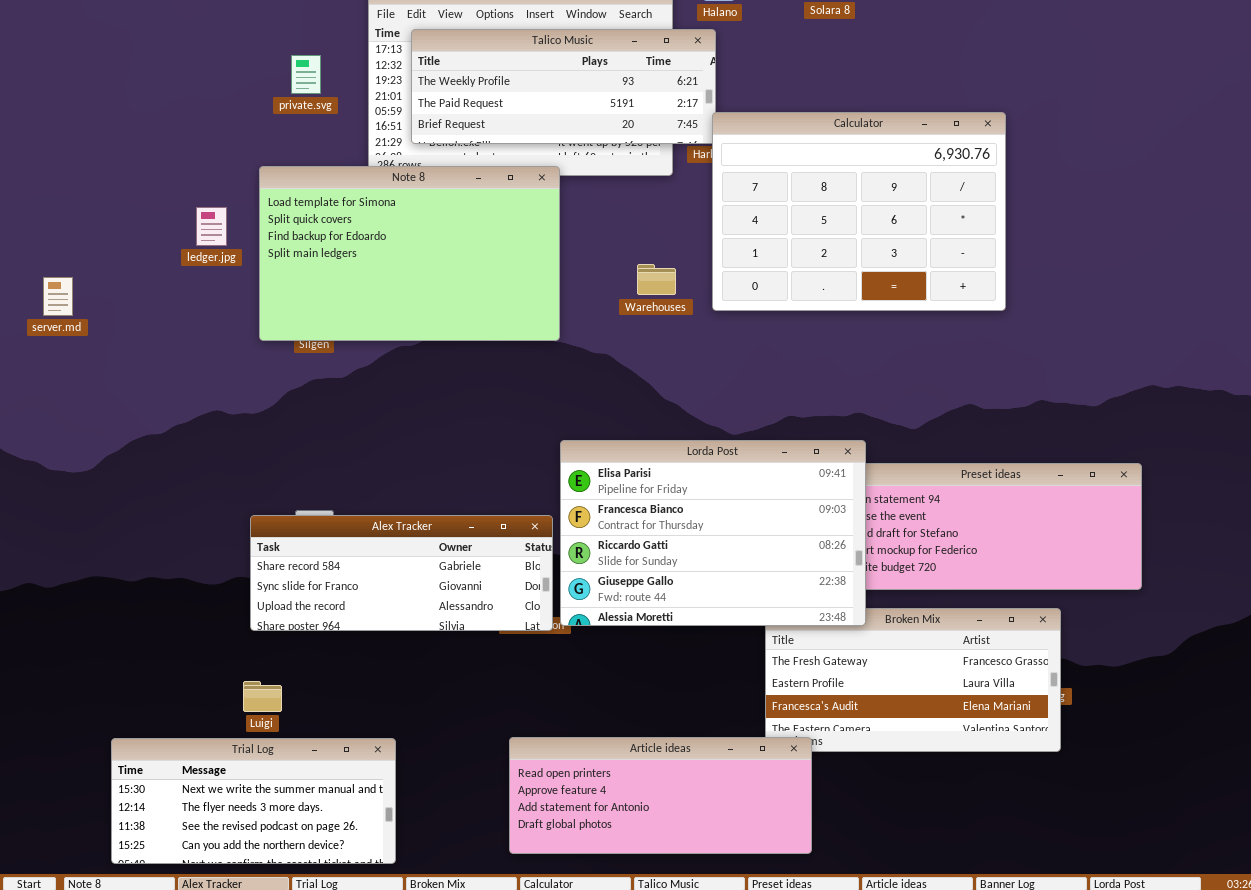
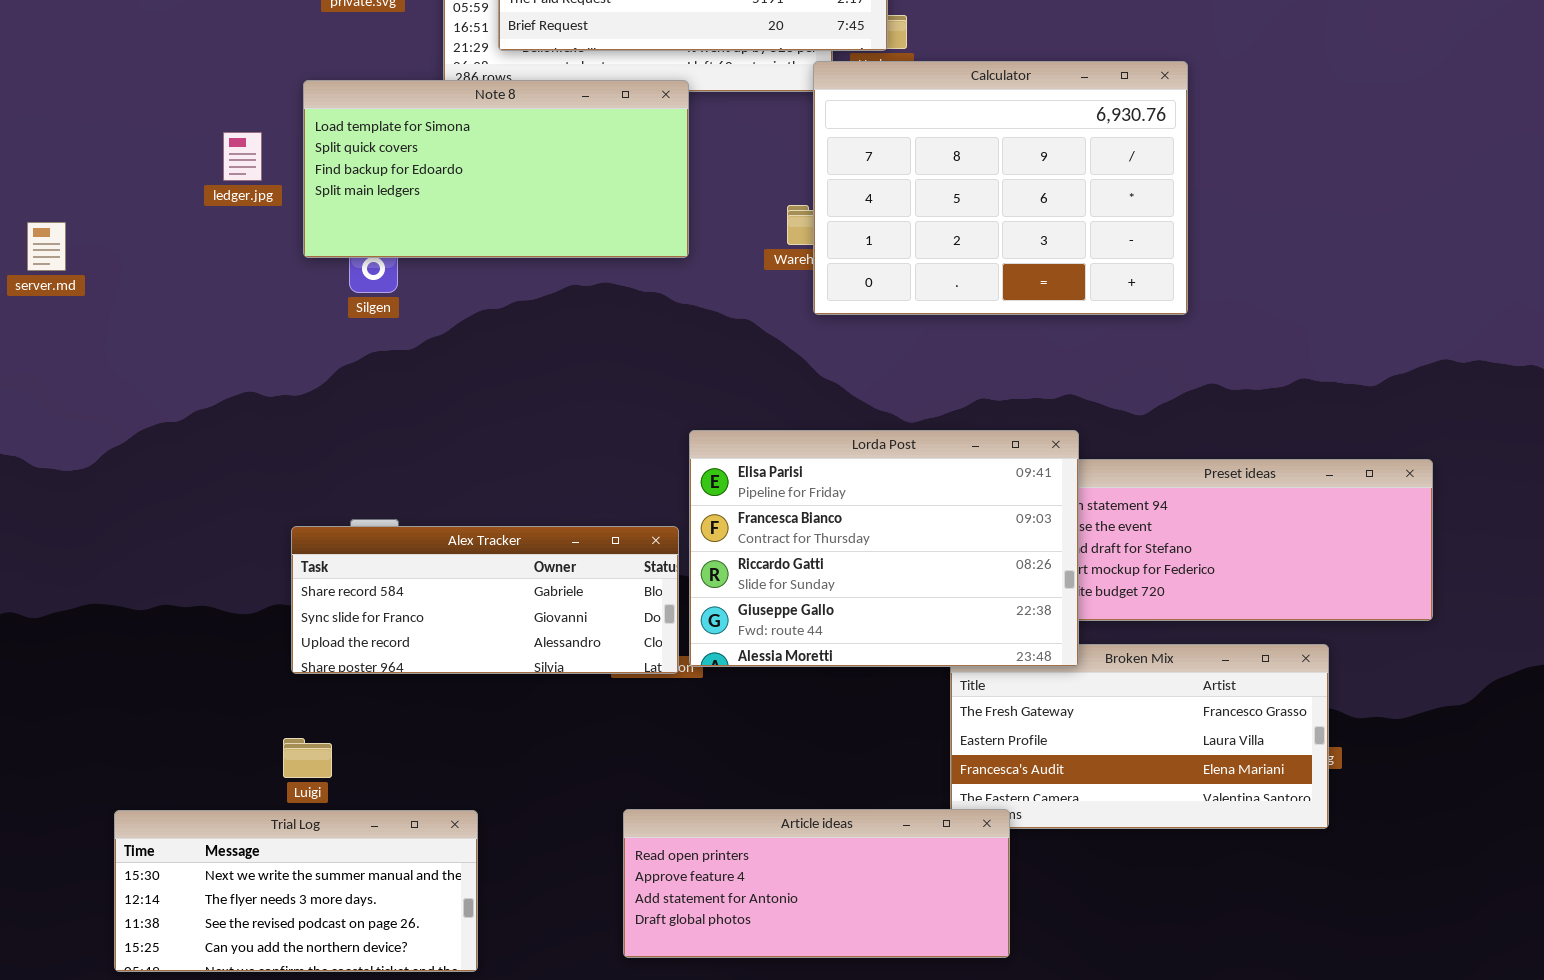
Calculator: [712,112,1006,311] -> [813,61,1188,315], moved
Note 8: [259,166,560,341] -> [303,80,689,258], resized

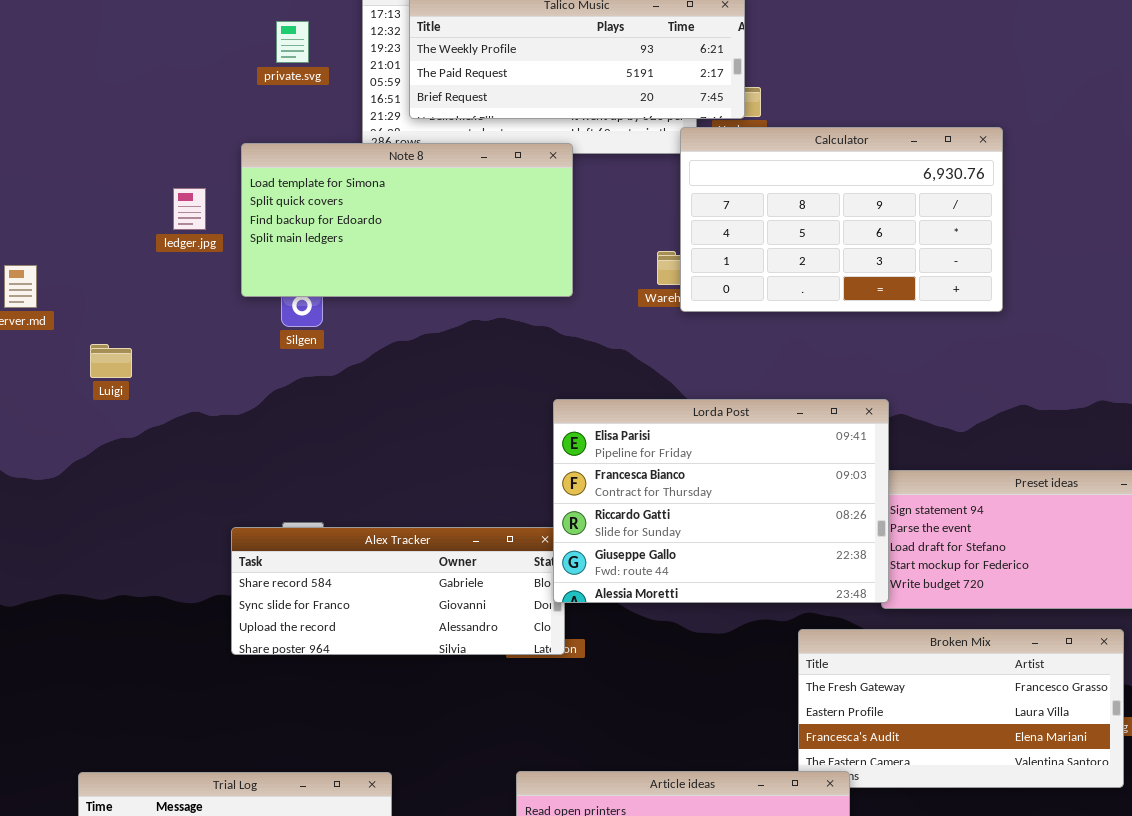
Calculator: [813,61,1188,315] -> [680,127,1003,312], resized
Lorda Post: [689,430,1079,667] -> [553,399,889,603], moved
Luigi: [283,738,332,778] -> [90,344,132,378], moved

